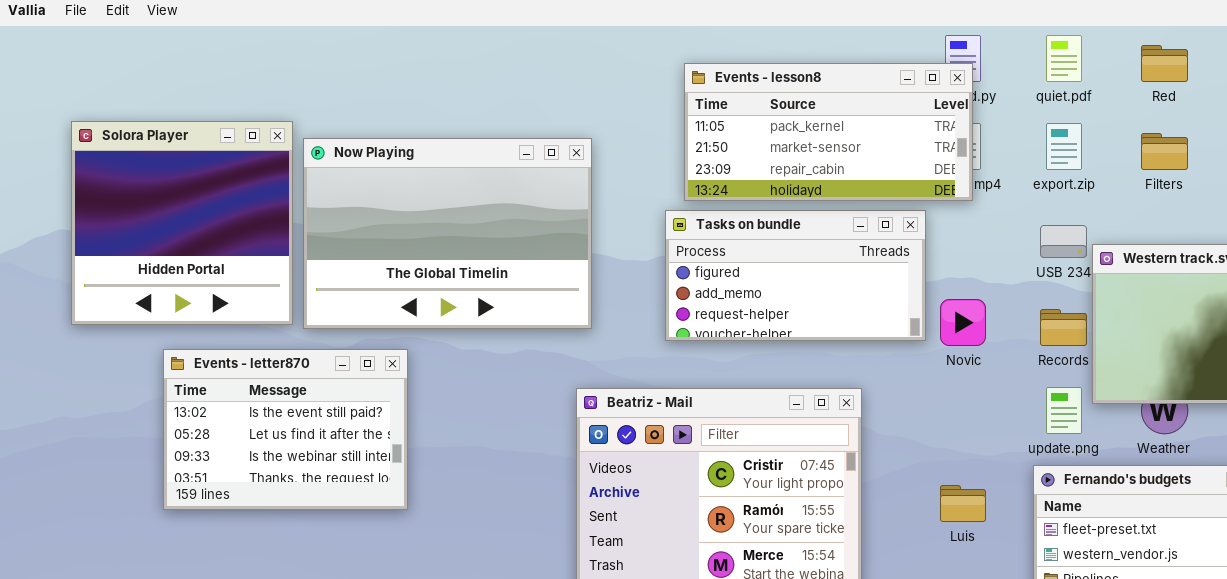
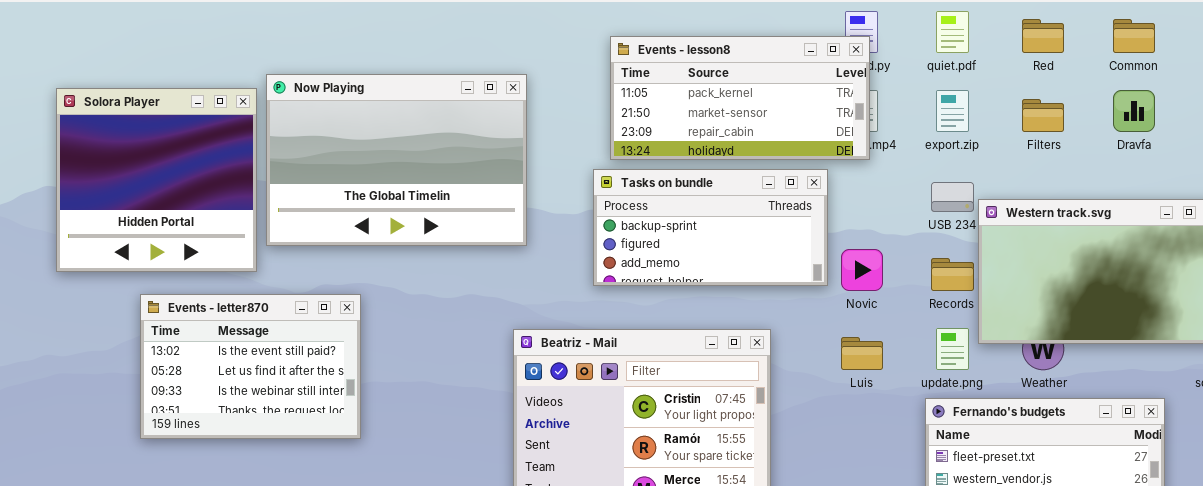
Now Playing: [303,138,592,329] -> [266,74,527,246], moved
Tasks on bundle: [665,210,926,341] -> [593,169,828,286], scrolled up 1 row
Luis: [940,485,986,522] -> [841,337,883,370], moved

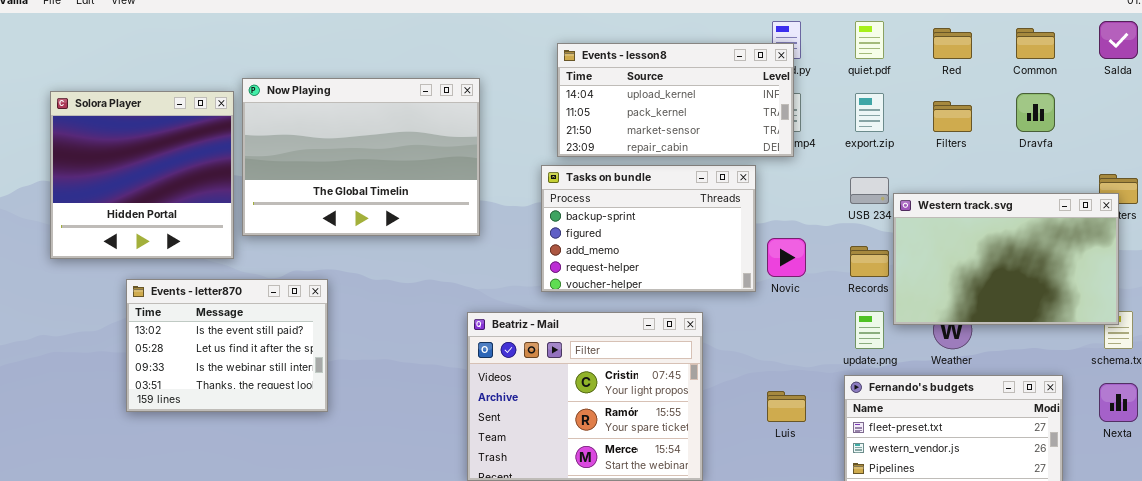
Events - lesson8: [610,36,870,160] -> [557,43,794,157], scrolled up 1 row
Tasks on bundle: [593,169,828,286] -> [541,165,756,292], resized
Luis: [841,337,883,370] -> [767,391,806,422], moved

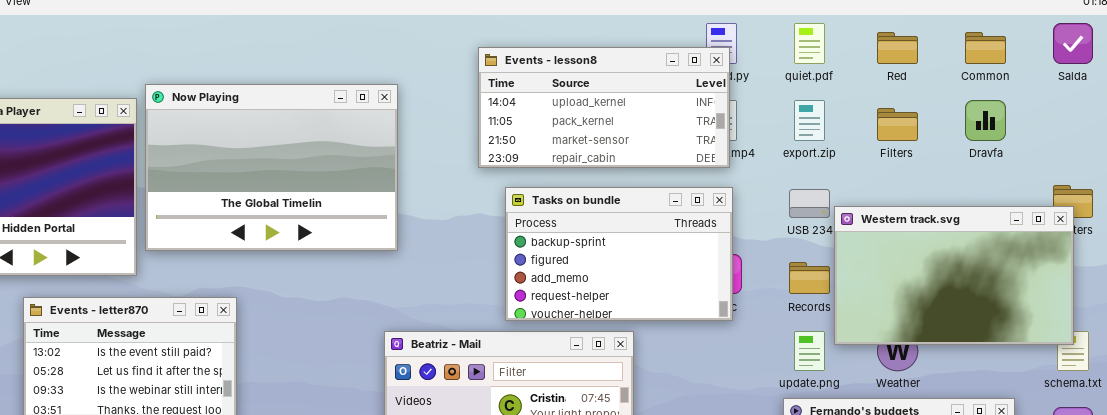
Tasks on bundle: [541,165,756,292] -> [505,187,733,321], moved

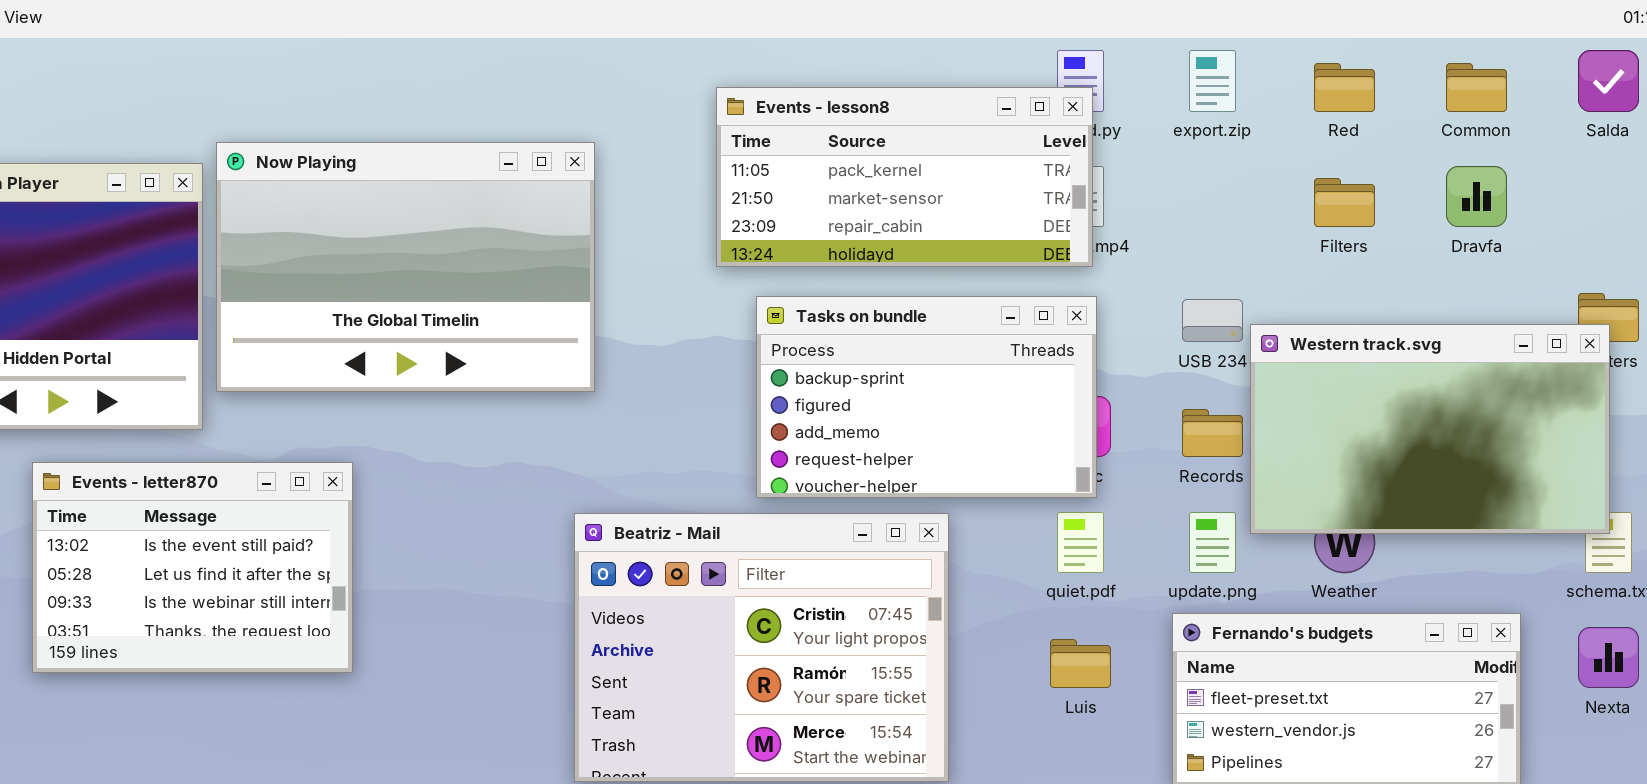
quiet.pdf: [794,23,825,64] -> [1057,512,1104,573], moved
Events - lesson8: [478,47,730,168] -> [716,87,1093,267], scrolled down 1 row
export.zip: [794,100,825,141] -> [1189,50,1236,112], moved

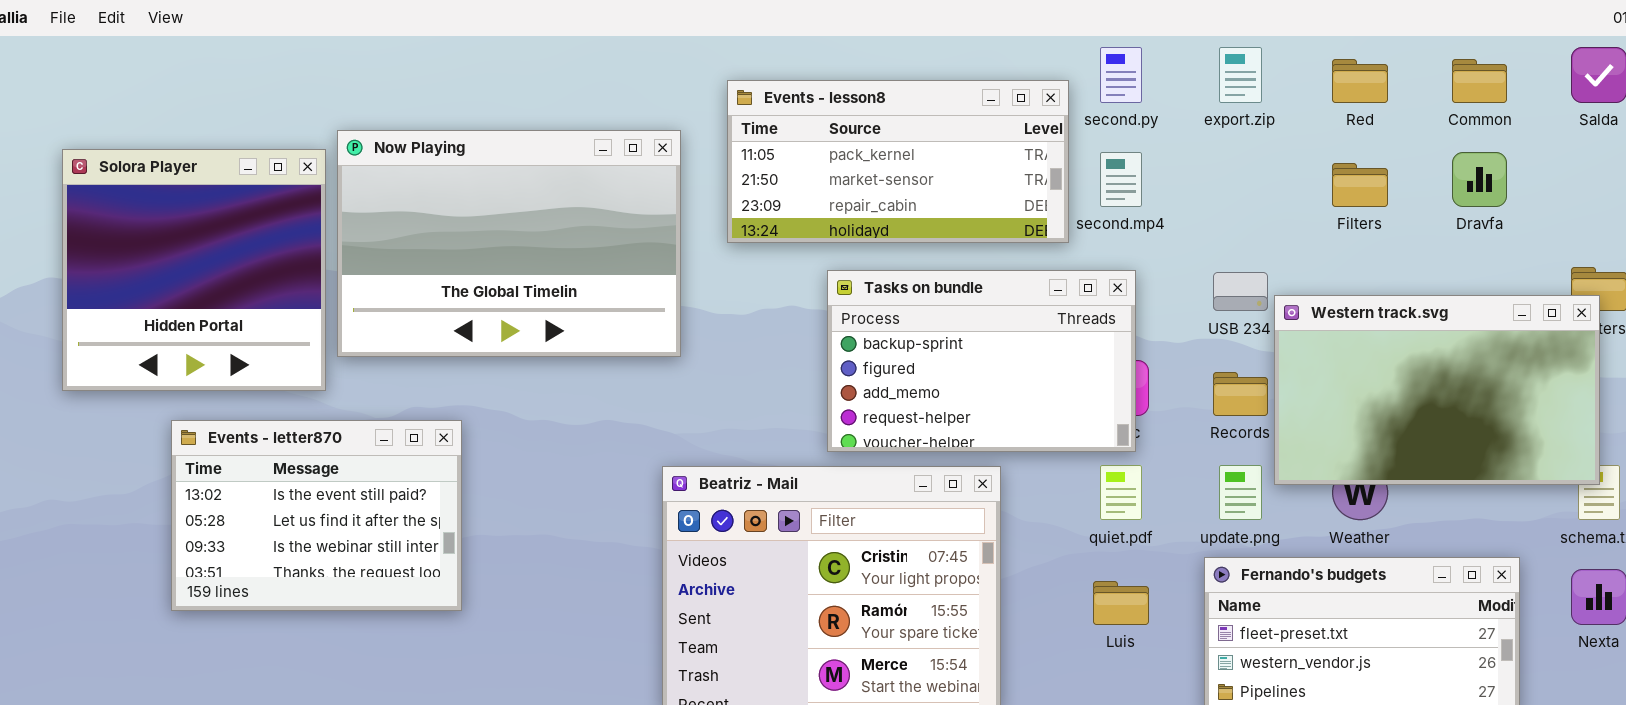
Events - lesson8: [716,87,1093,267] -> [727,80,1069,243], moved

